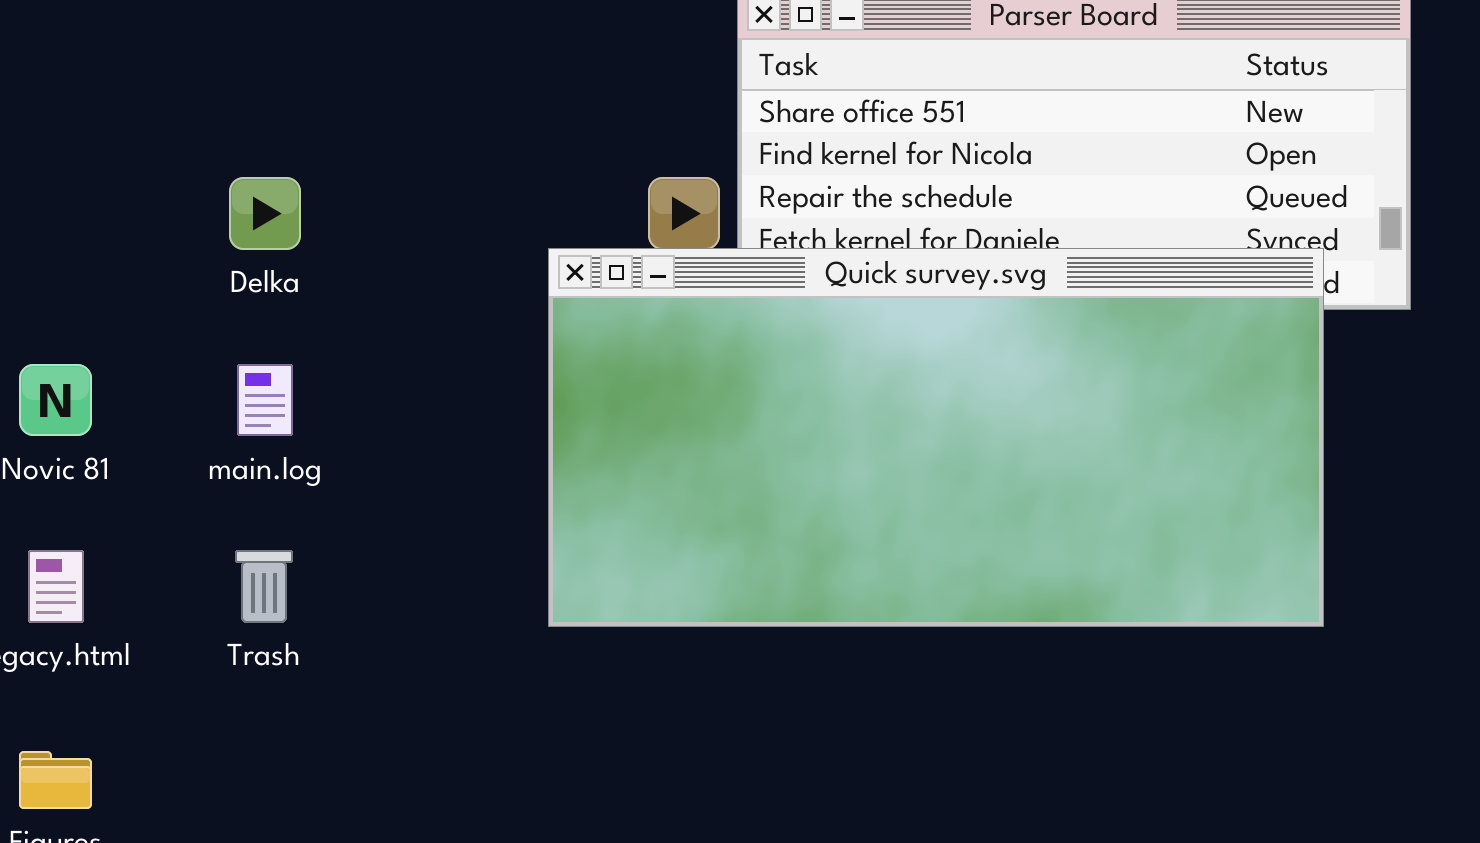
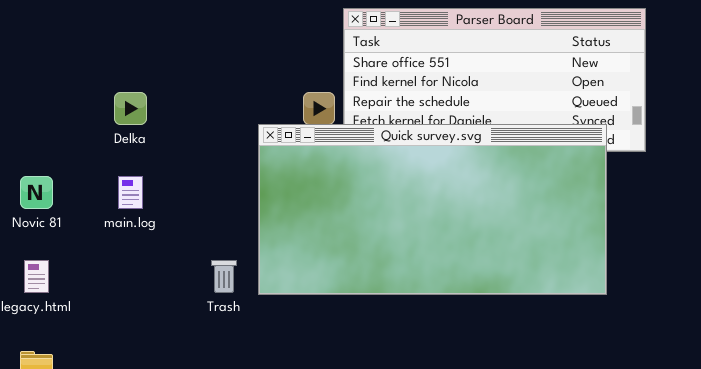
Trash: [235,550,293,623] -> [211,260,237,293], moved

